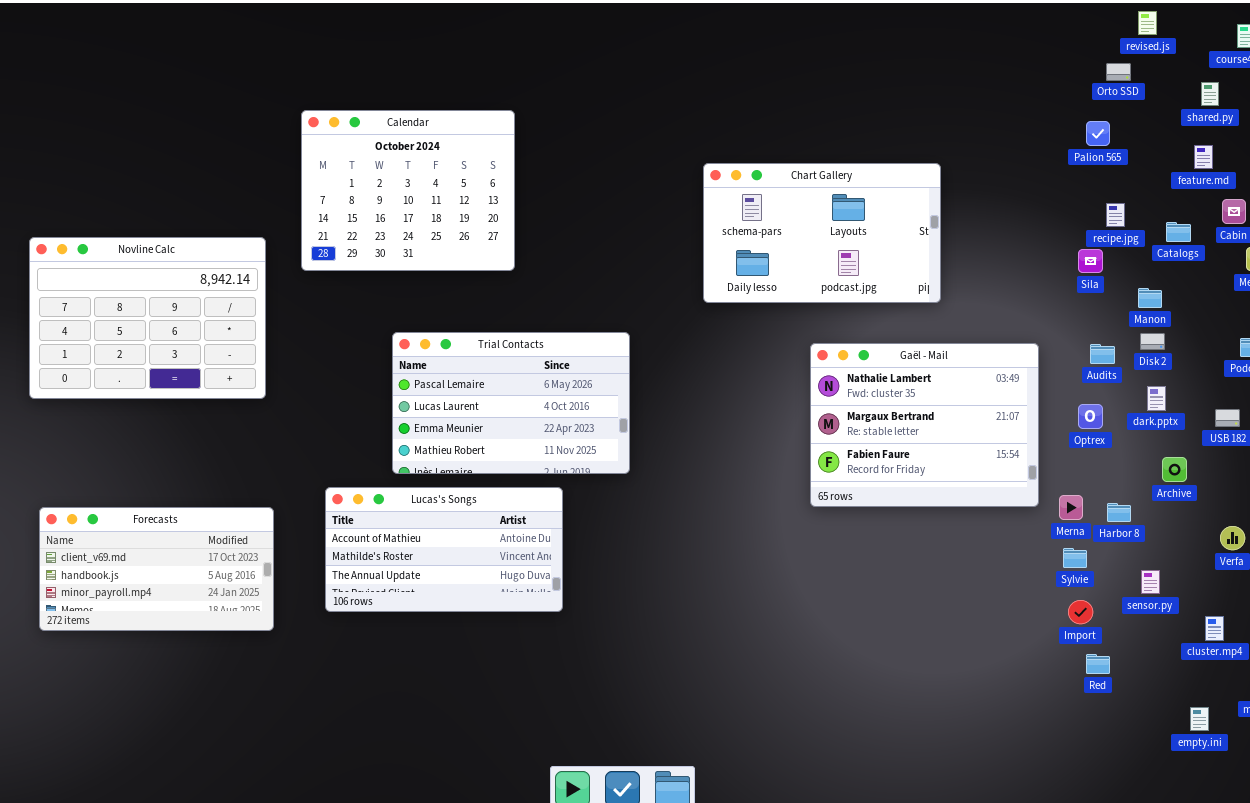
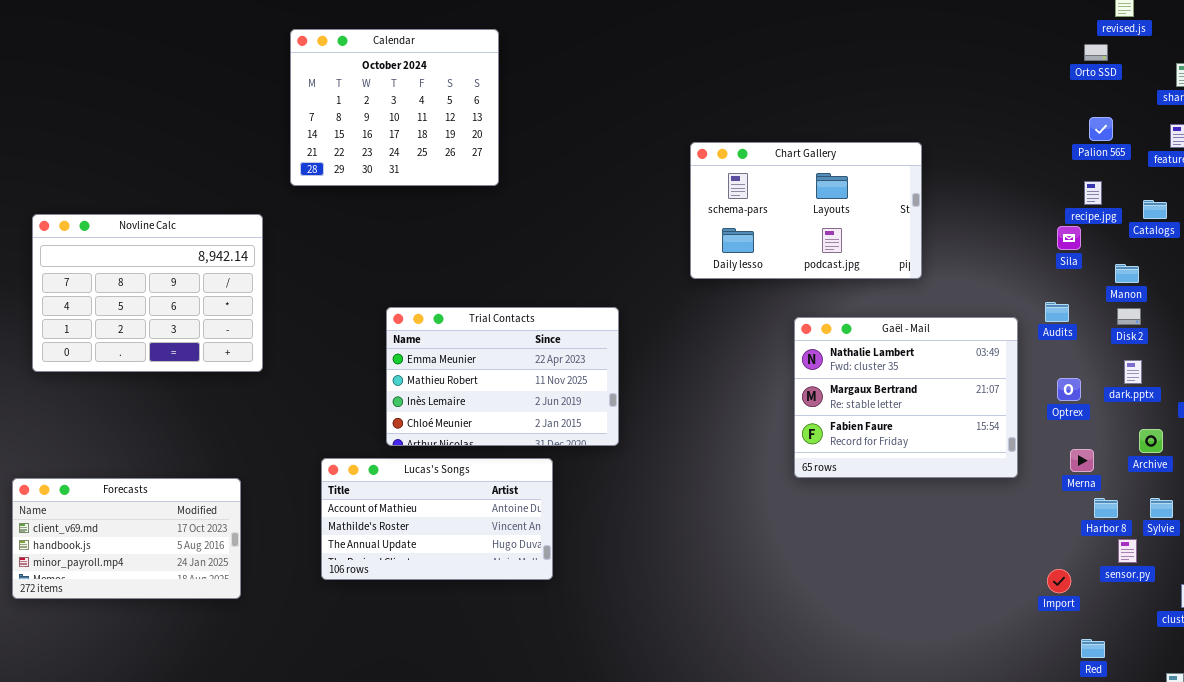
Calendar: [301,110,515,271] -> [290,29,499,186], moved
Palion 565: [1086,121,1110,146] -> [1089,117,1113,141], moved
Trial Contacts: [392,332,630,474] -> [386,307,619,446], scrolled down 2 rows
Audits: [1090,344,1115,364] -> [1045,302,1069,322], moved
Merna: [1059,495,1083,520] -> [1070,449,1094,472], moved
Harbor 8: [1107,503,1131,522] -> [1094,498,1118,518], moved
Forecasts: [39,507,274,631] -> [12,478,241,599], moved
Sylvie: [1063,548,1087,568] -> [1150,498,1173,518], moved
Red: [1086,654,1110,674] -> [1081,639,1105,658], moved

